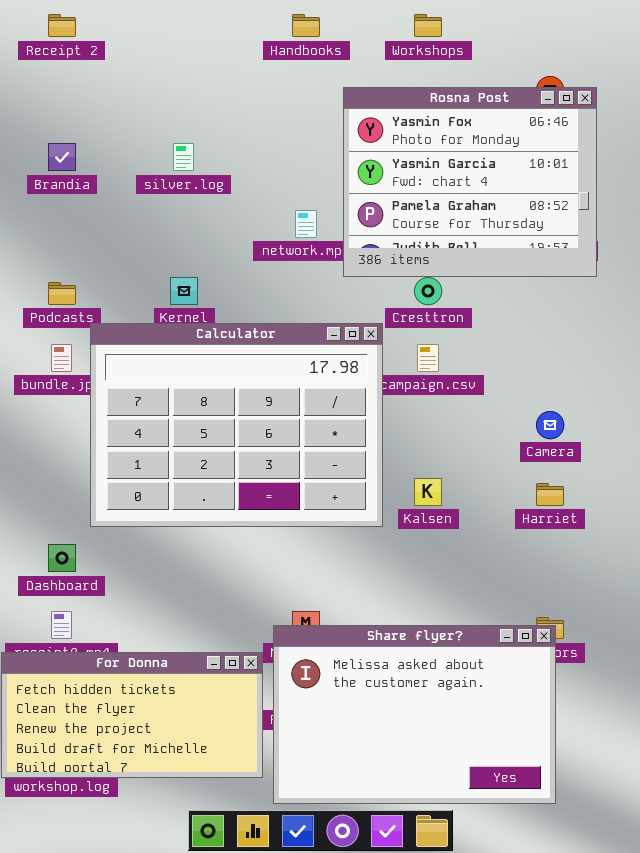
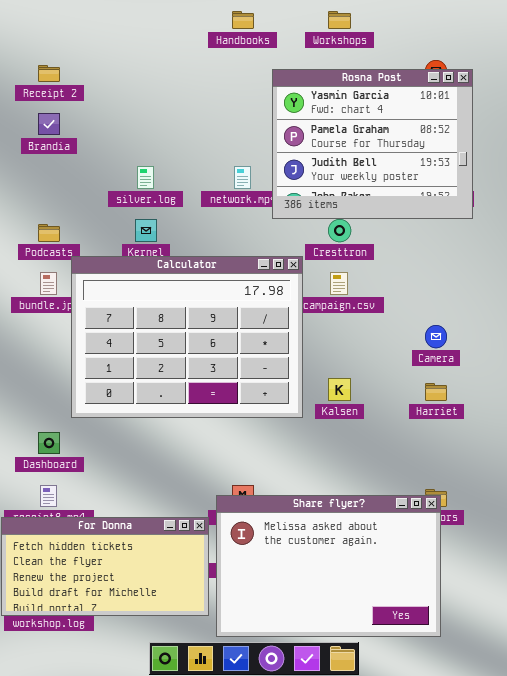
Receipt 2: [48,14,76,37] -> [38,65,60,82], moved
Rosna Post: [343,87,597,277] -> [272,69,473,219], scrolled down 1 row
silver.log: [173,143,194,171] -> [137,166,154,189], moved

